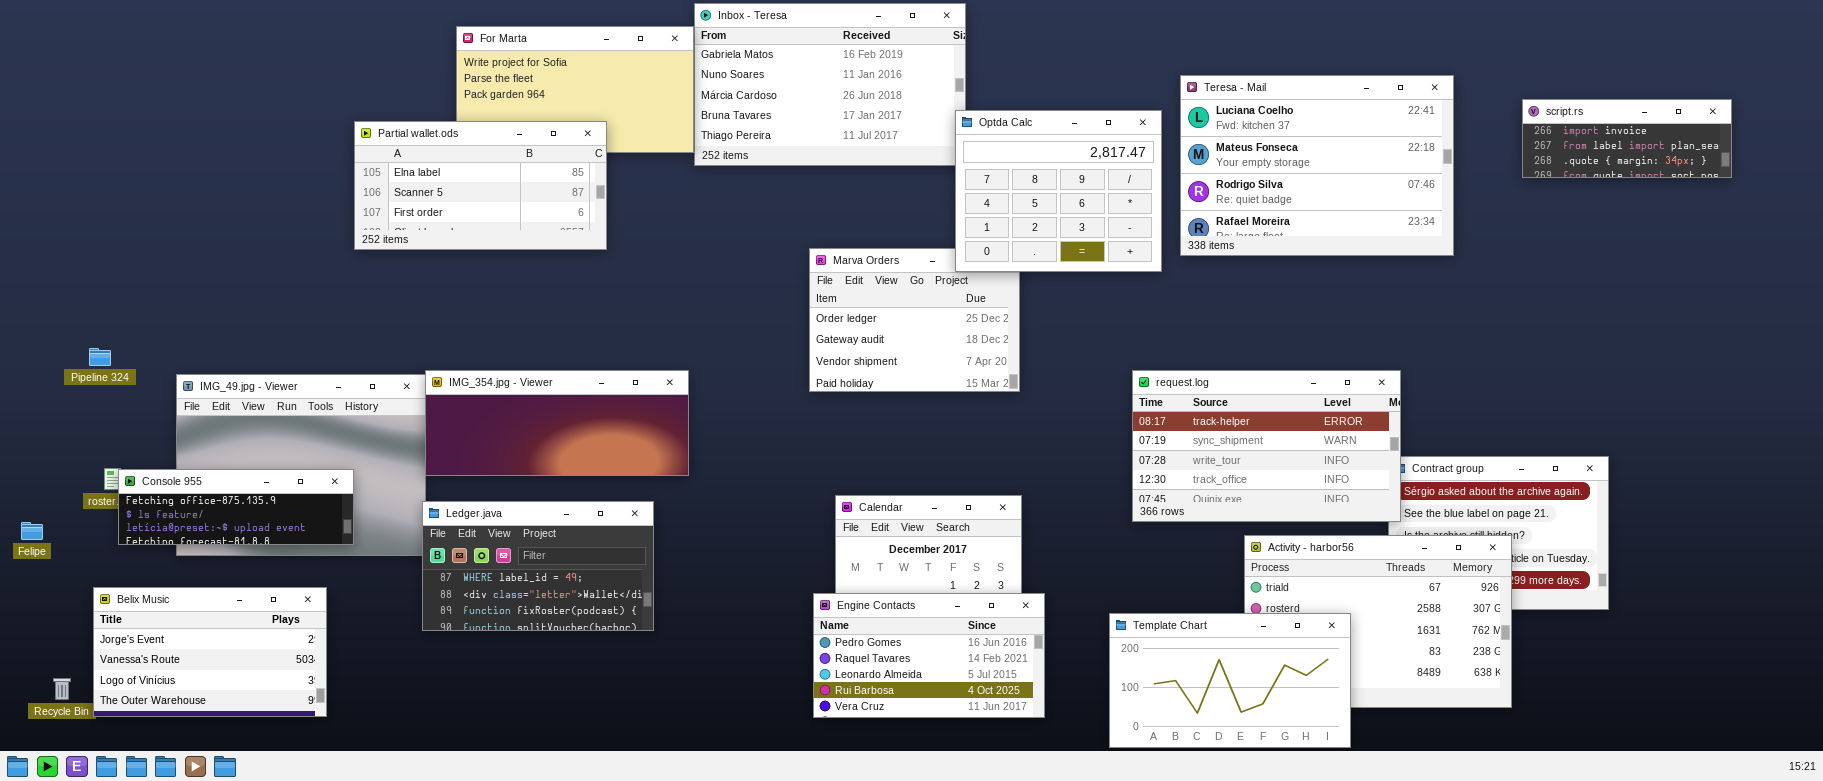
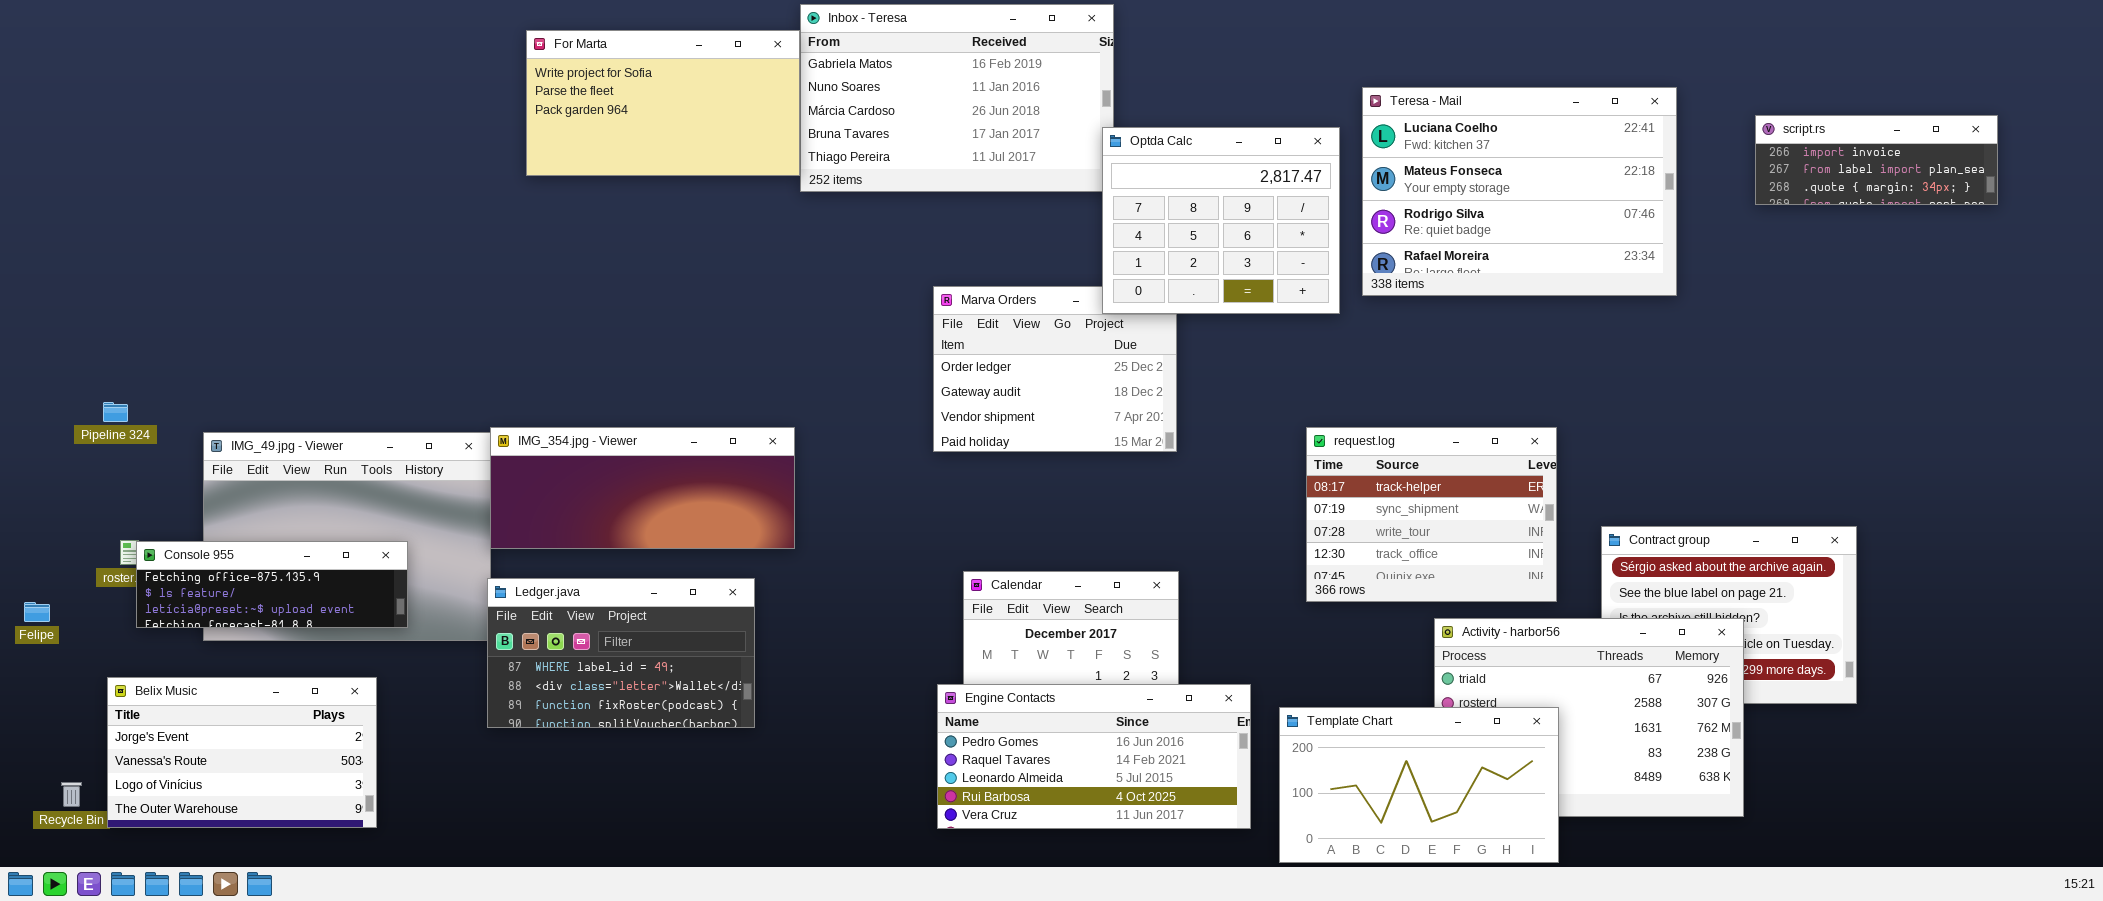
Partial wallet.ods: [354,121,607,250] -> none, closed
request.log: [1132,370,1401,522] -> [1306,427,1557,602], resized
Engine Contacts: [813,593,1045,718] -> [937,684,1251,829], resized

